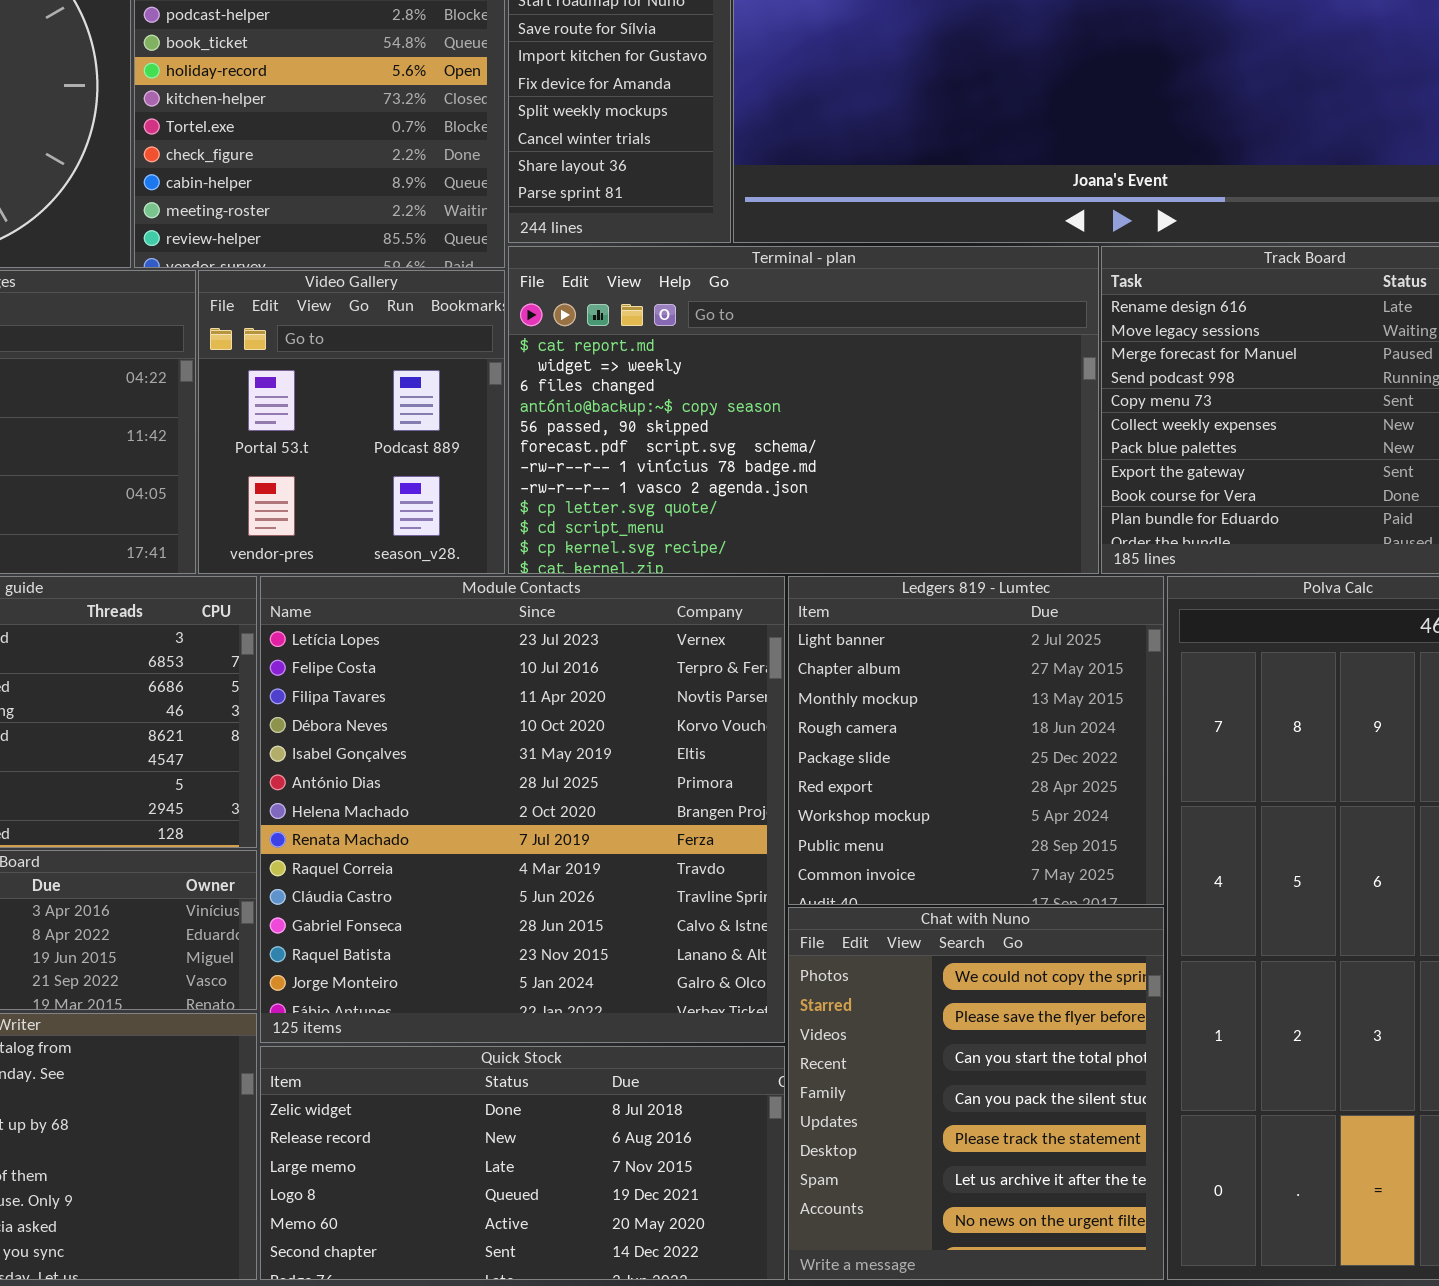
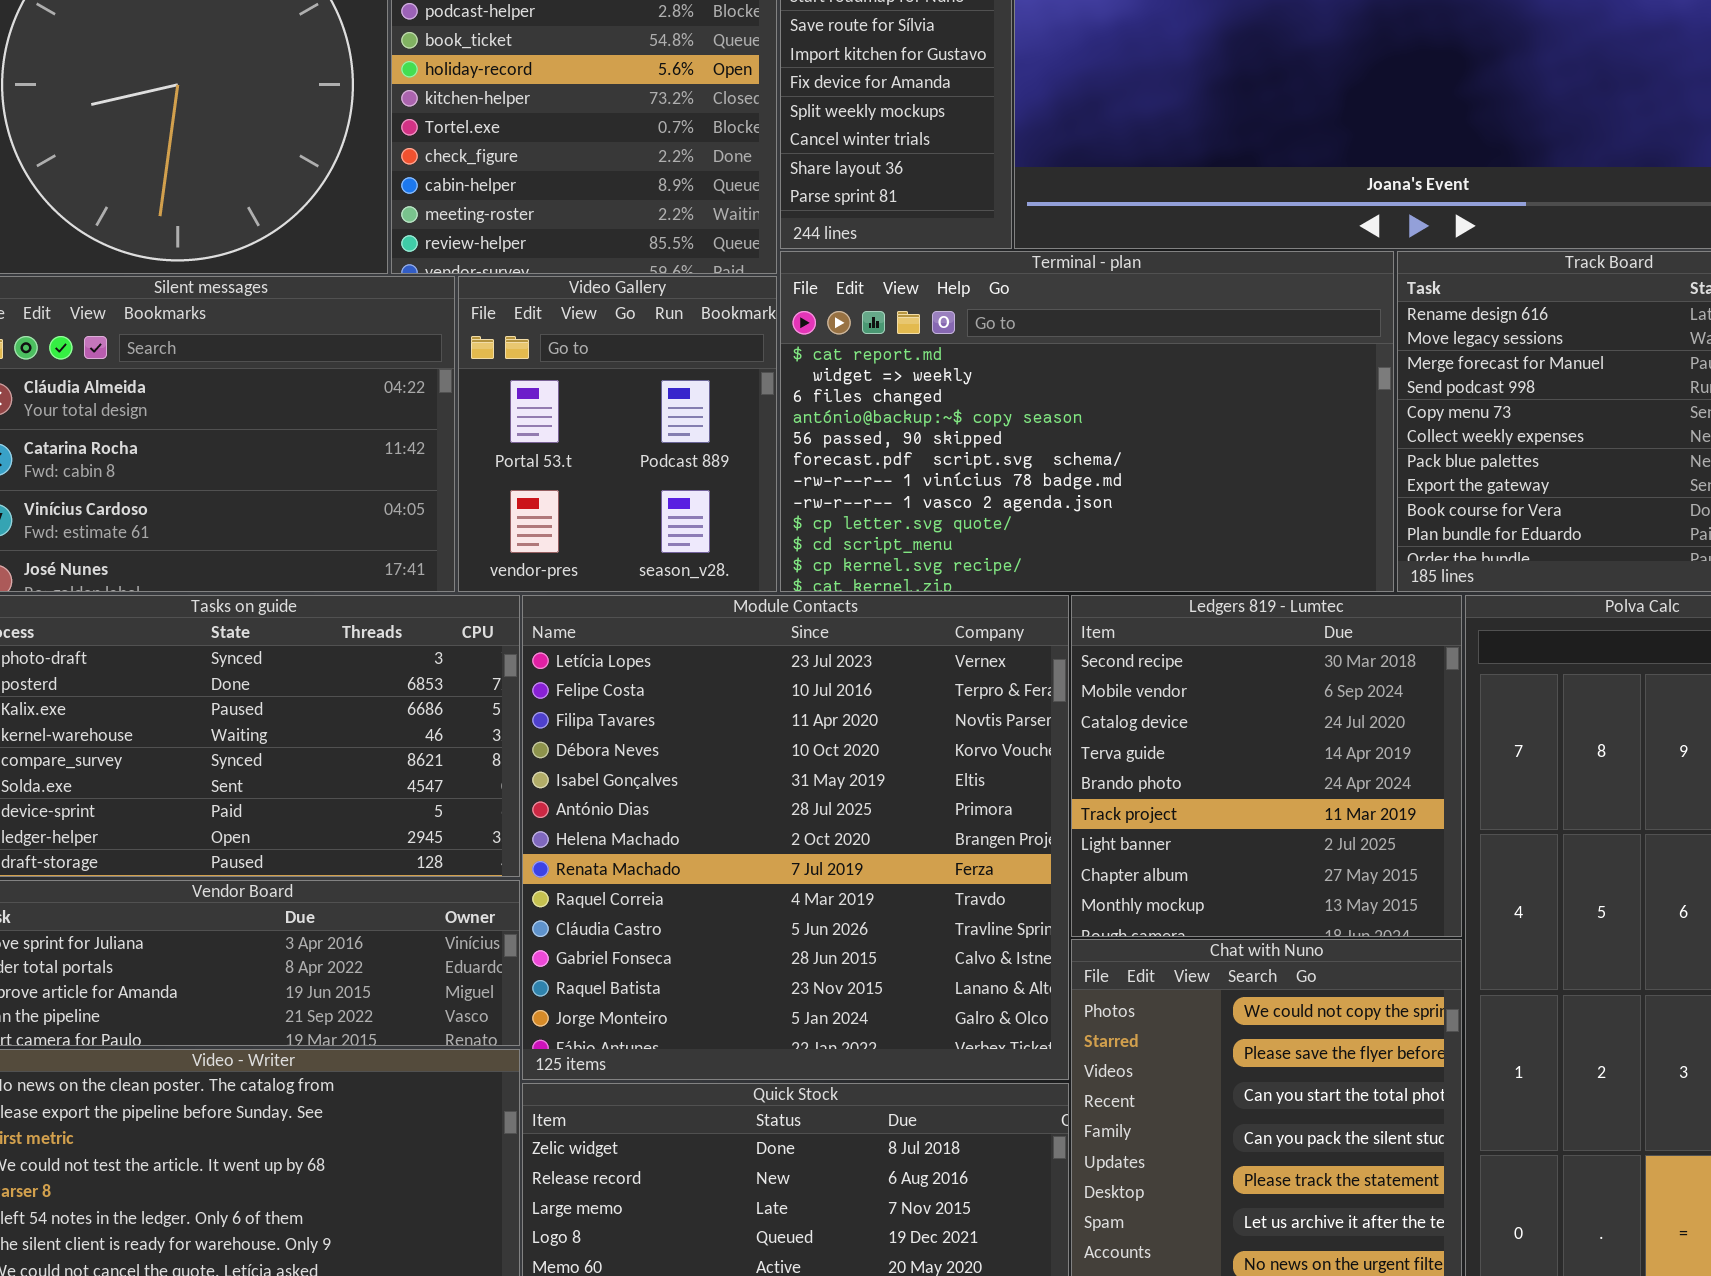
Ledgers 819 - Lumtec: [788,576,1164,905] -> [1071,595,1462,937], scrolled up 6 rows

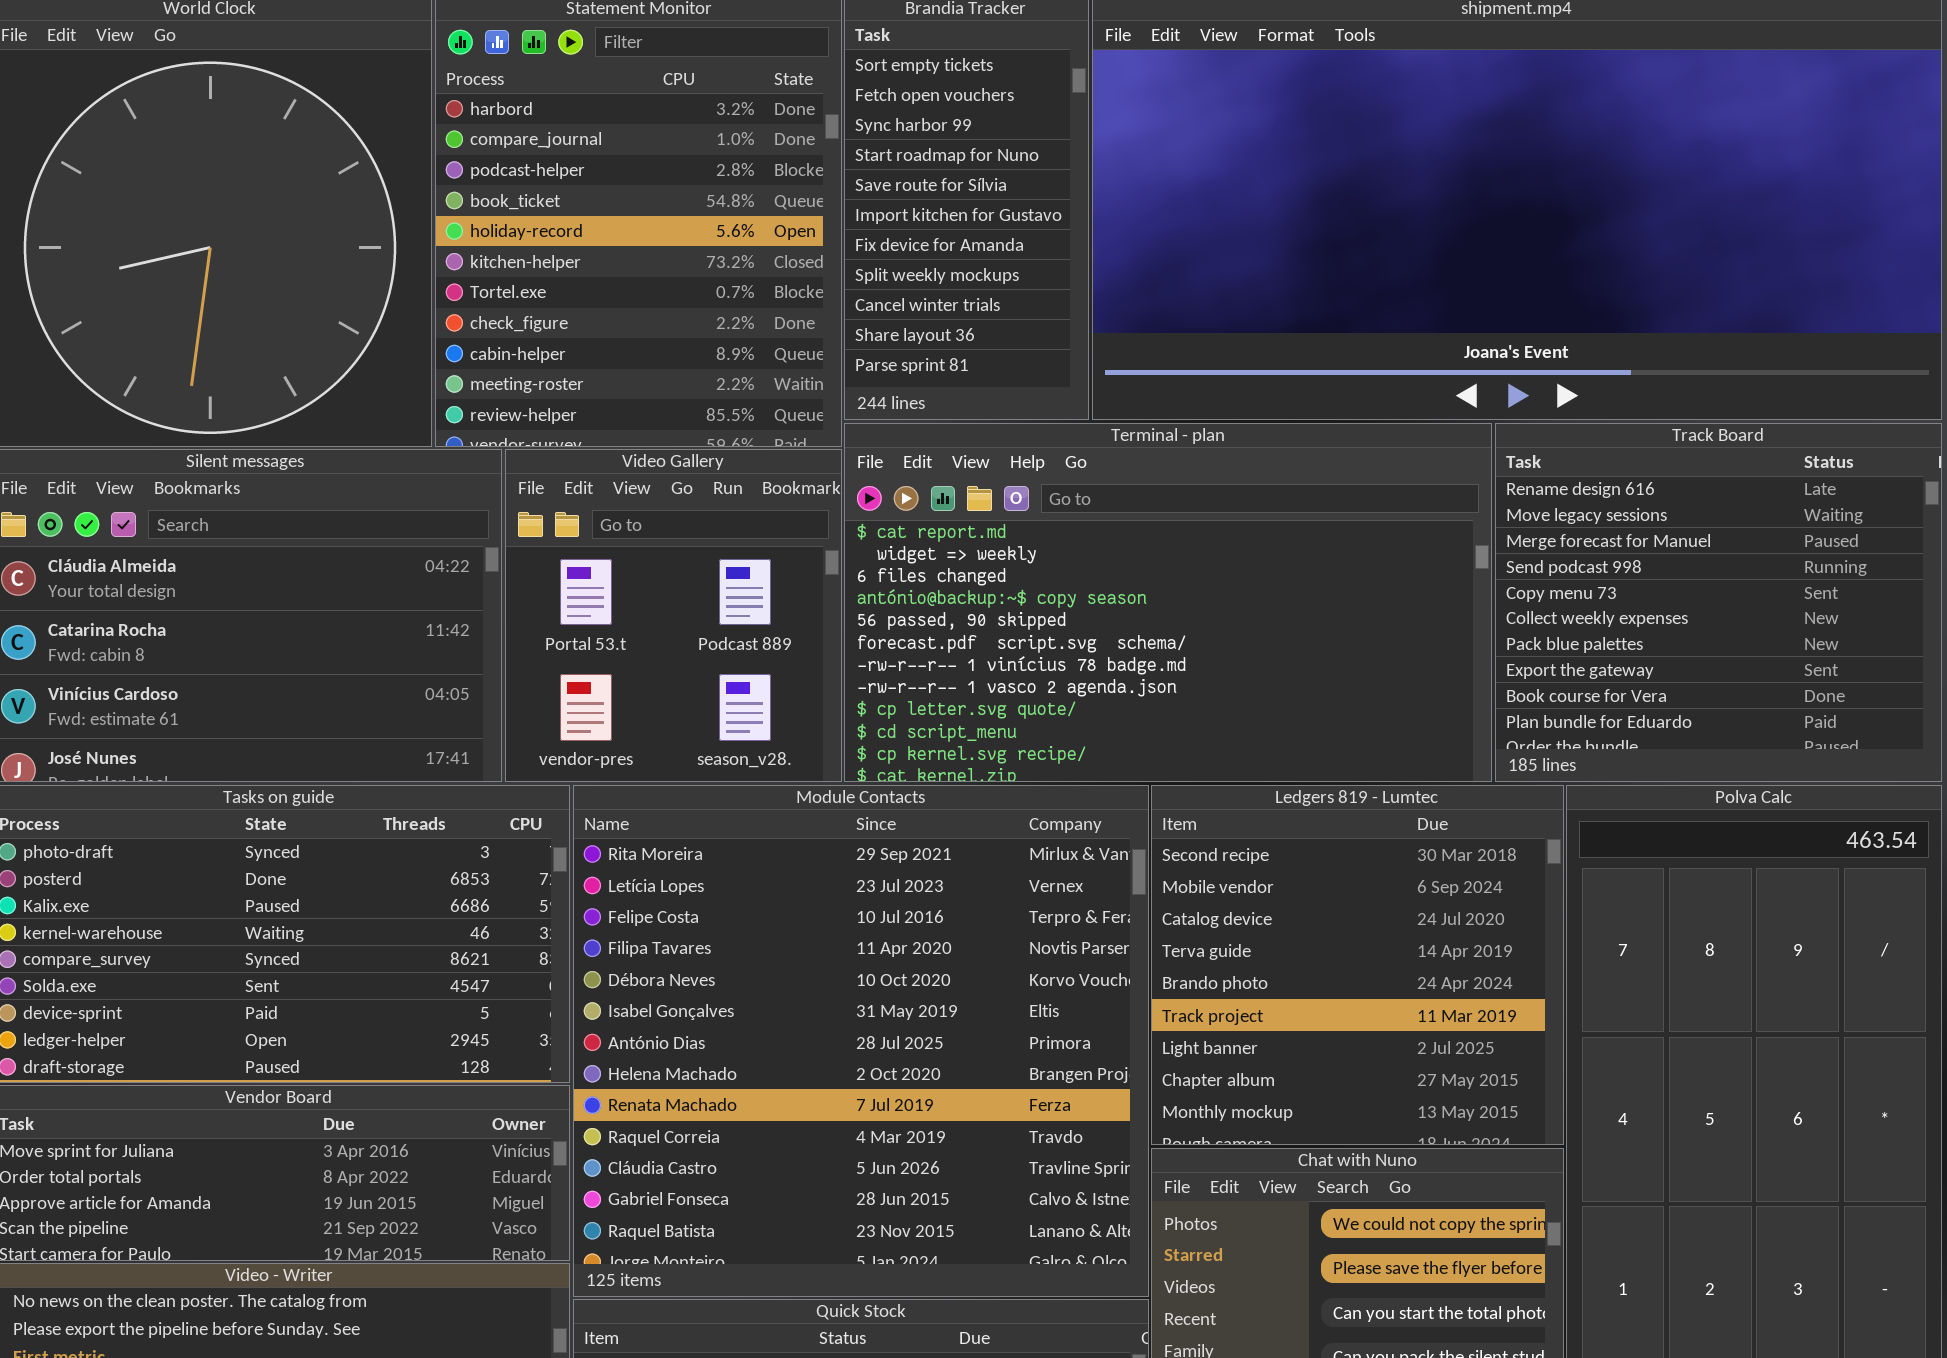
Module Contacts: [522,595,1069,1080] -> [573,785,1149,1297], scrolled up 1 row

